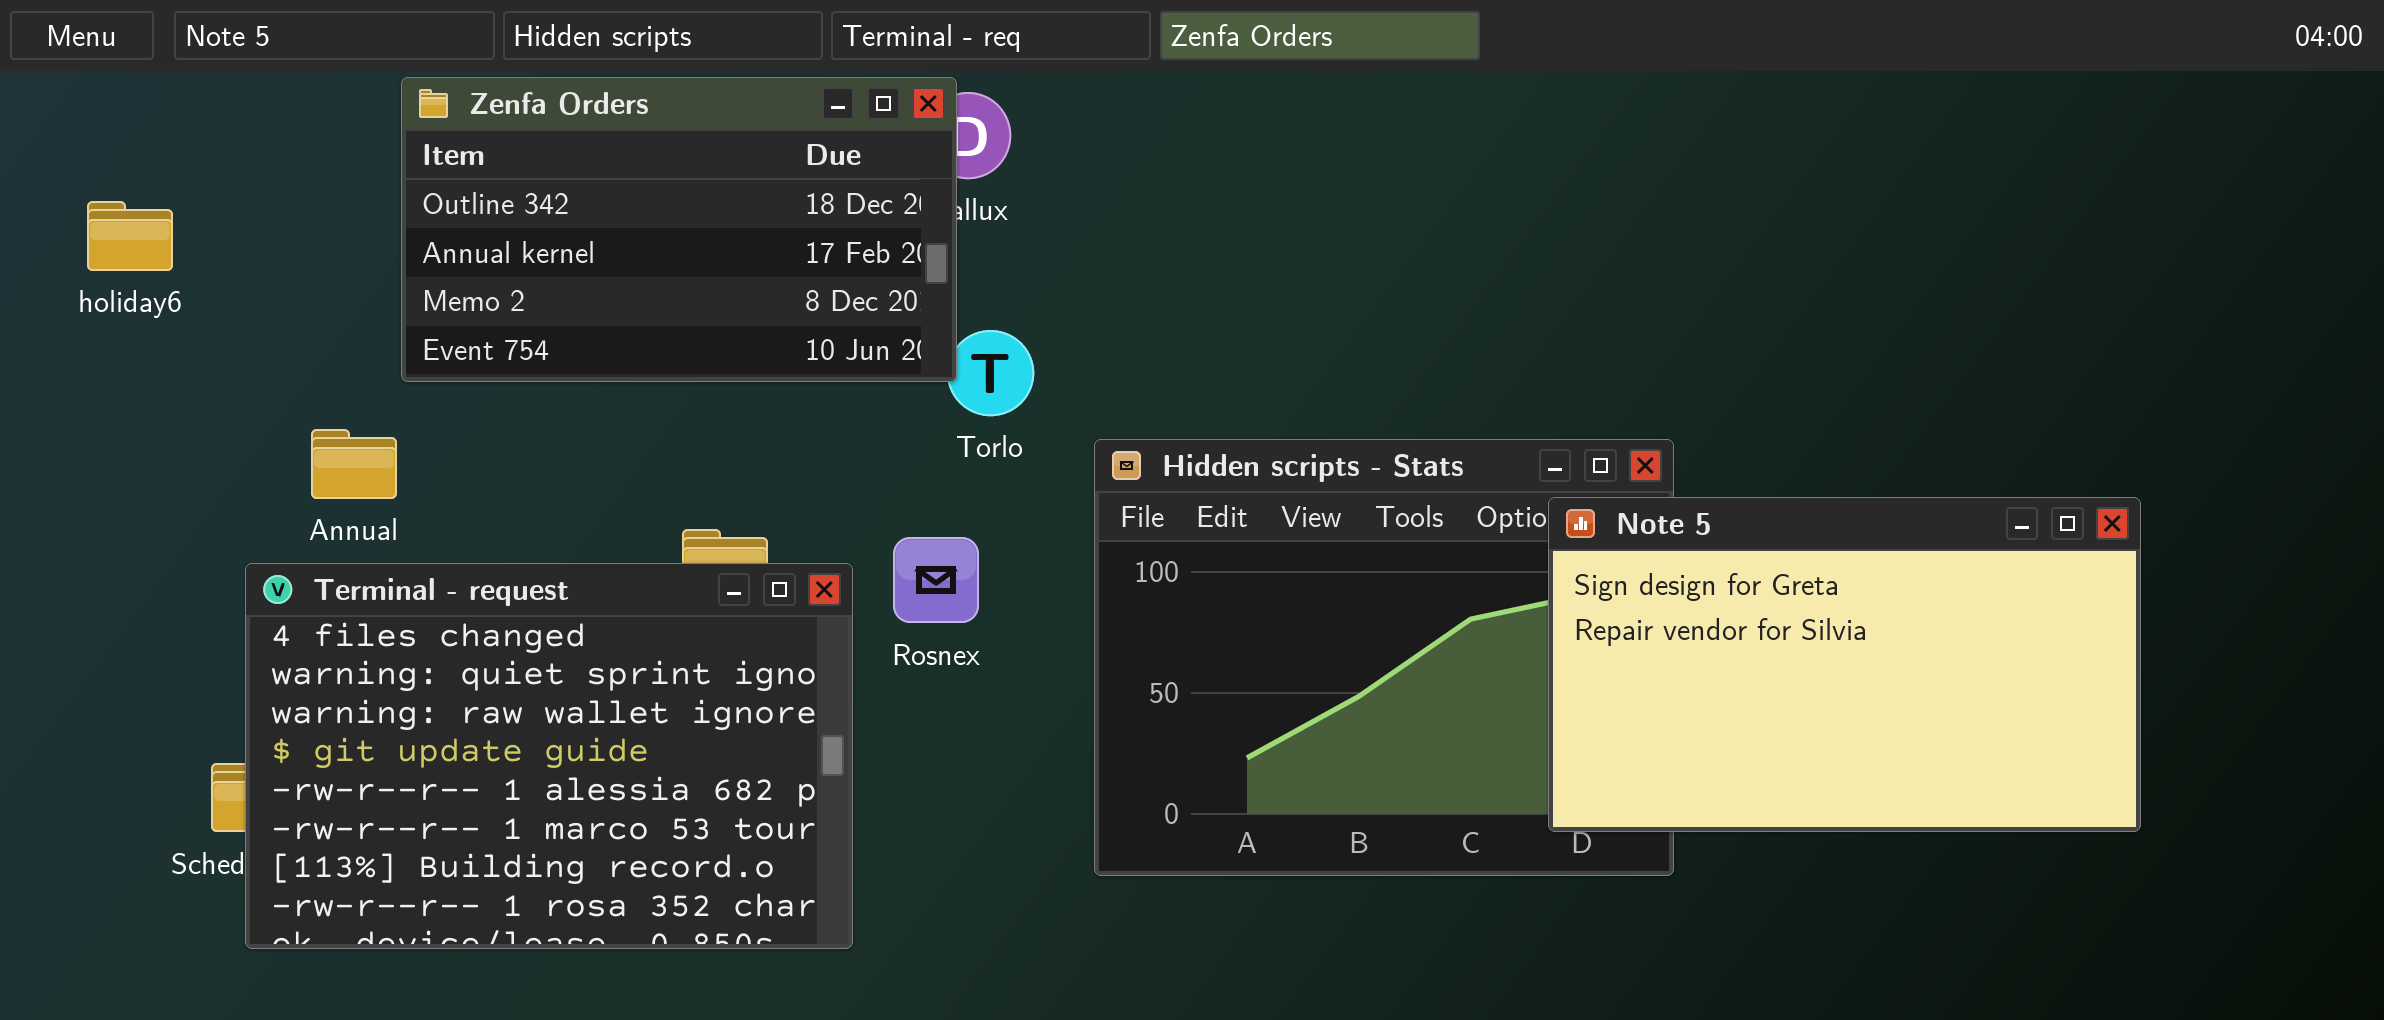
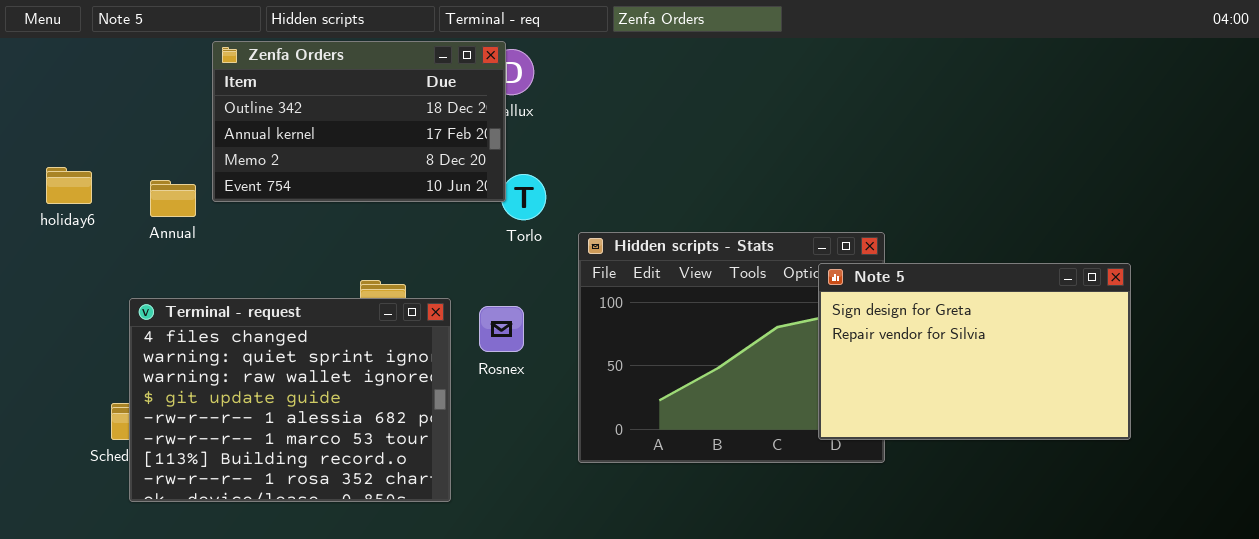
holiday6: [87,201,173,271] -> [46,167,92,204], moved
Annual: [311,429,397,499] -> [150,180,196,217], moved
Rosnex: [893,537,979,623] -> [479,306,524,352], moved

